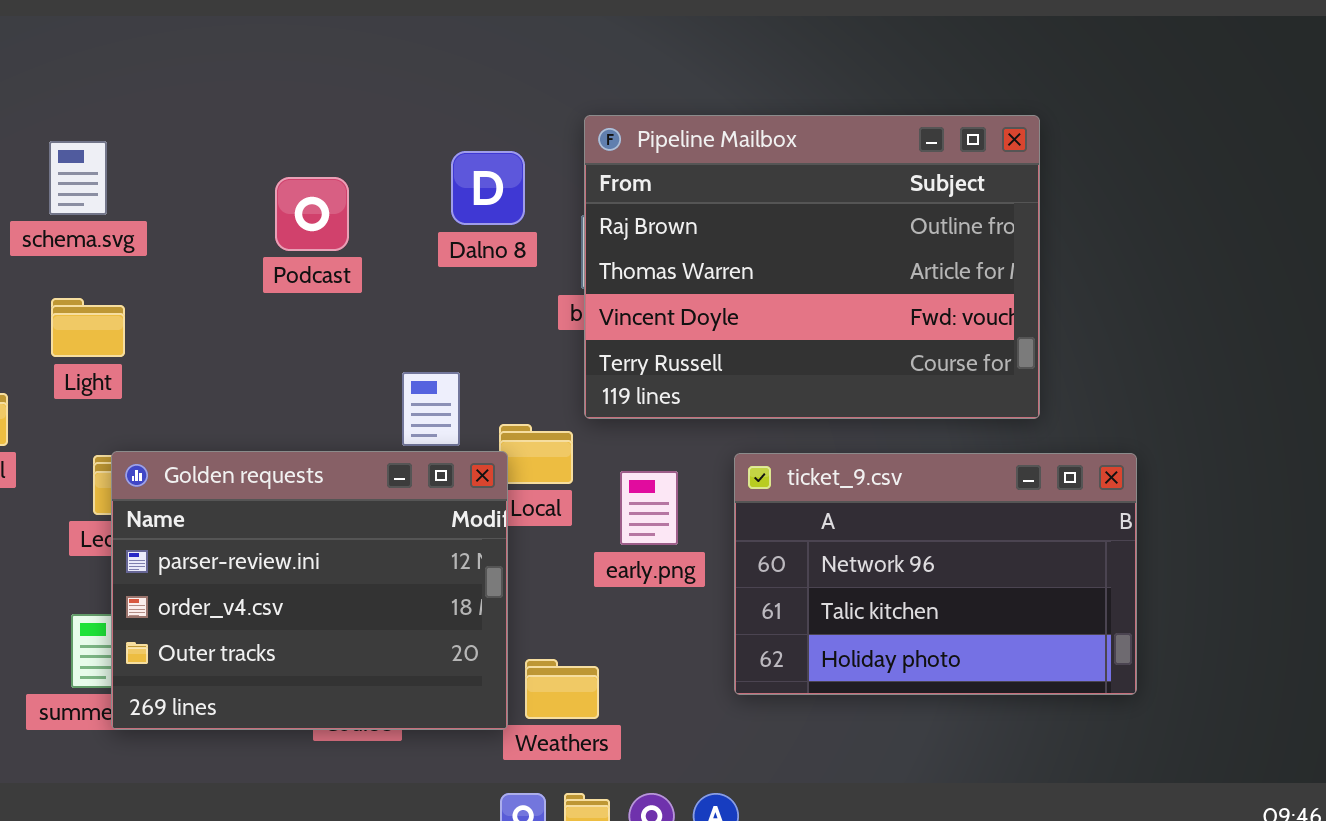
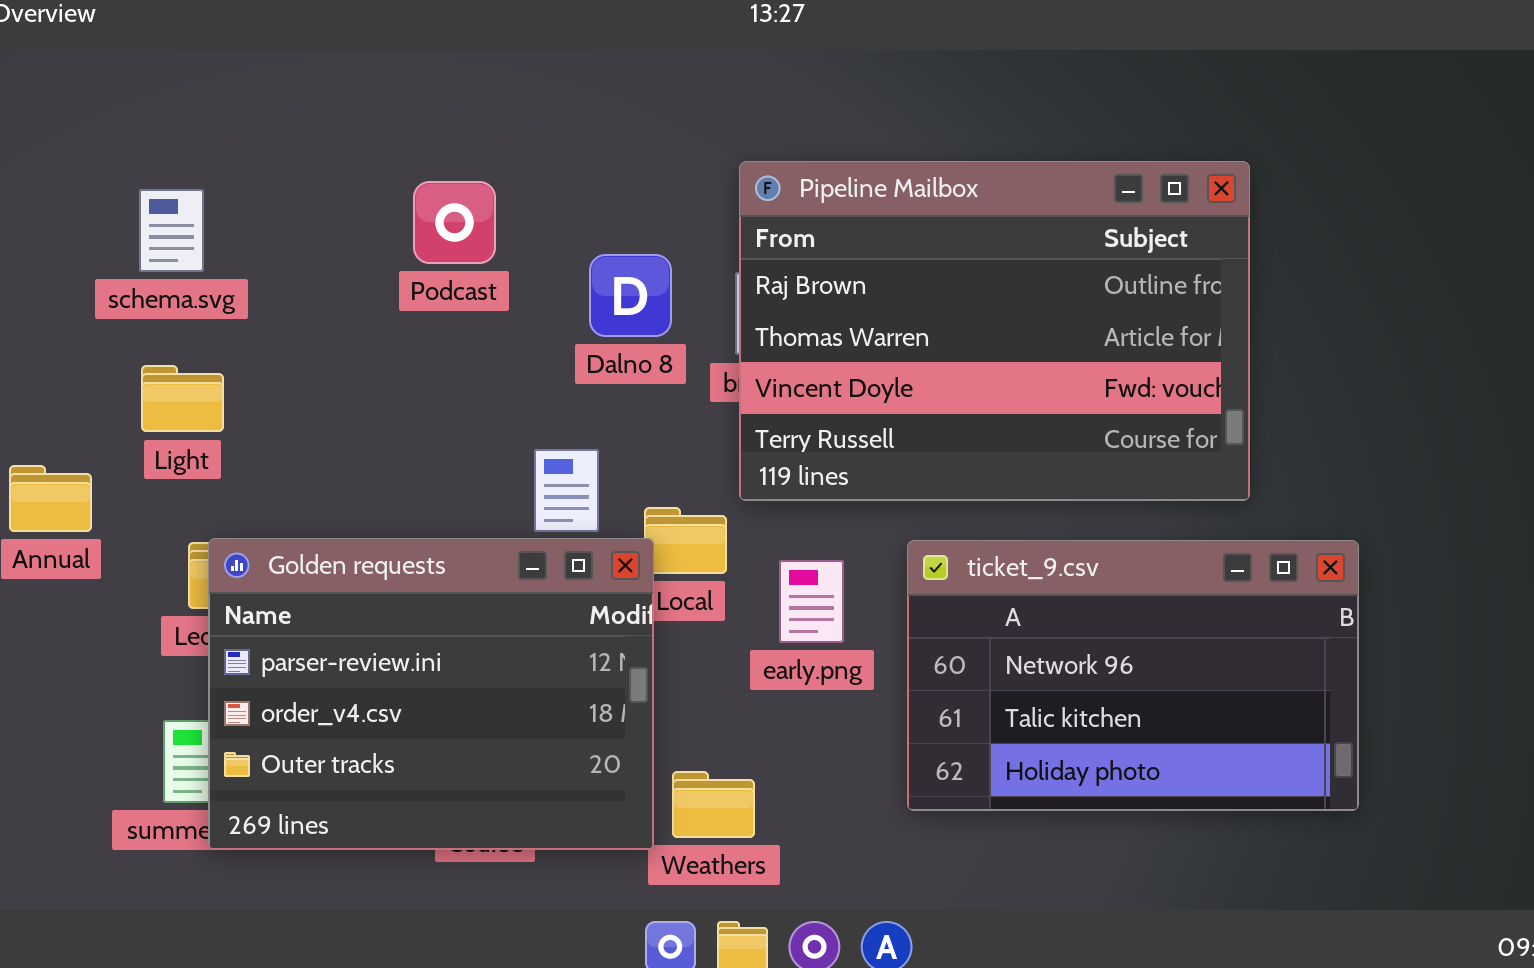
Dalno 8: [451,151,525,225] -> [589,254,672,337], moved
Podcast: [275,177,349,251] -> [413,181,496,264], moved

